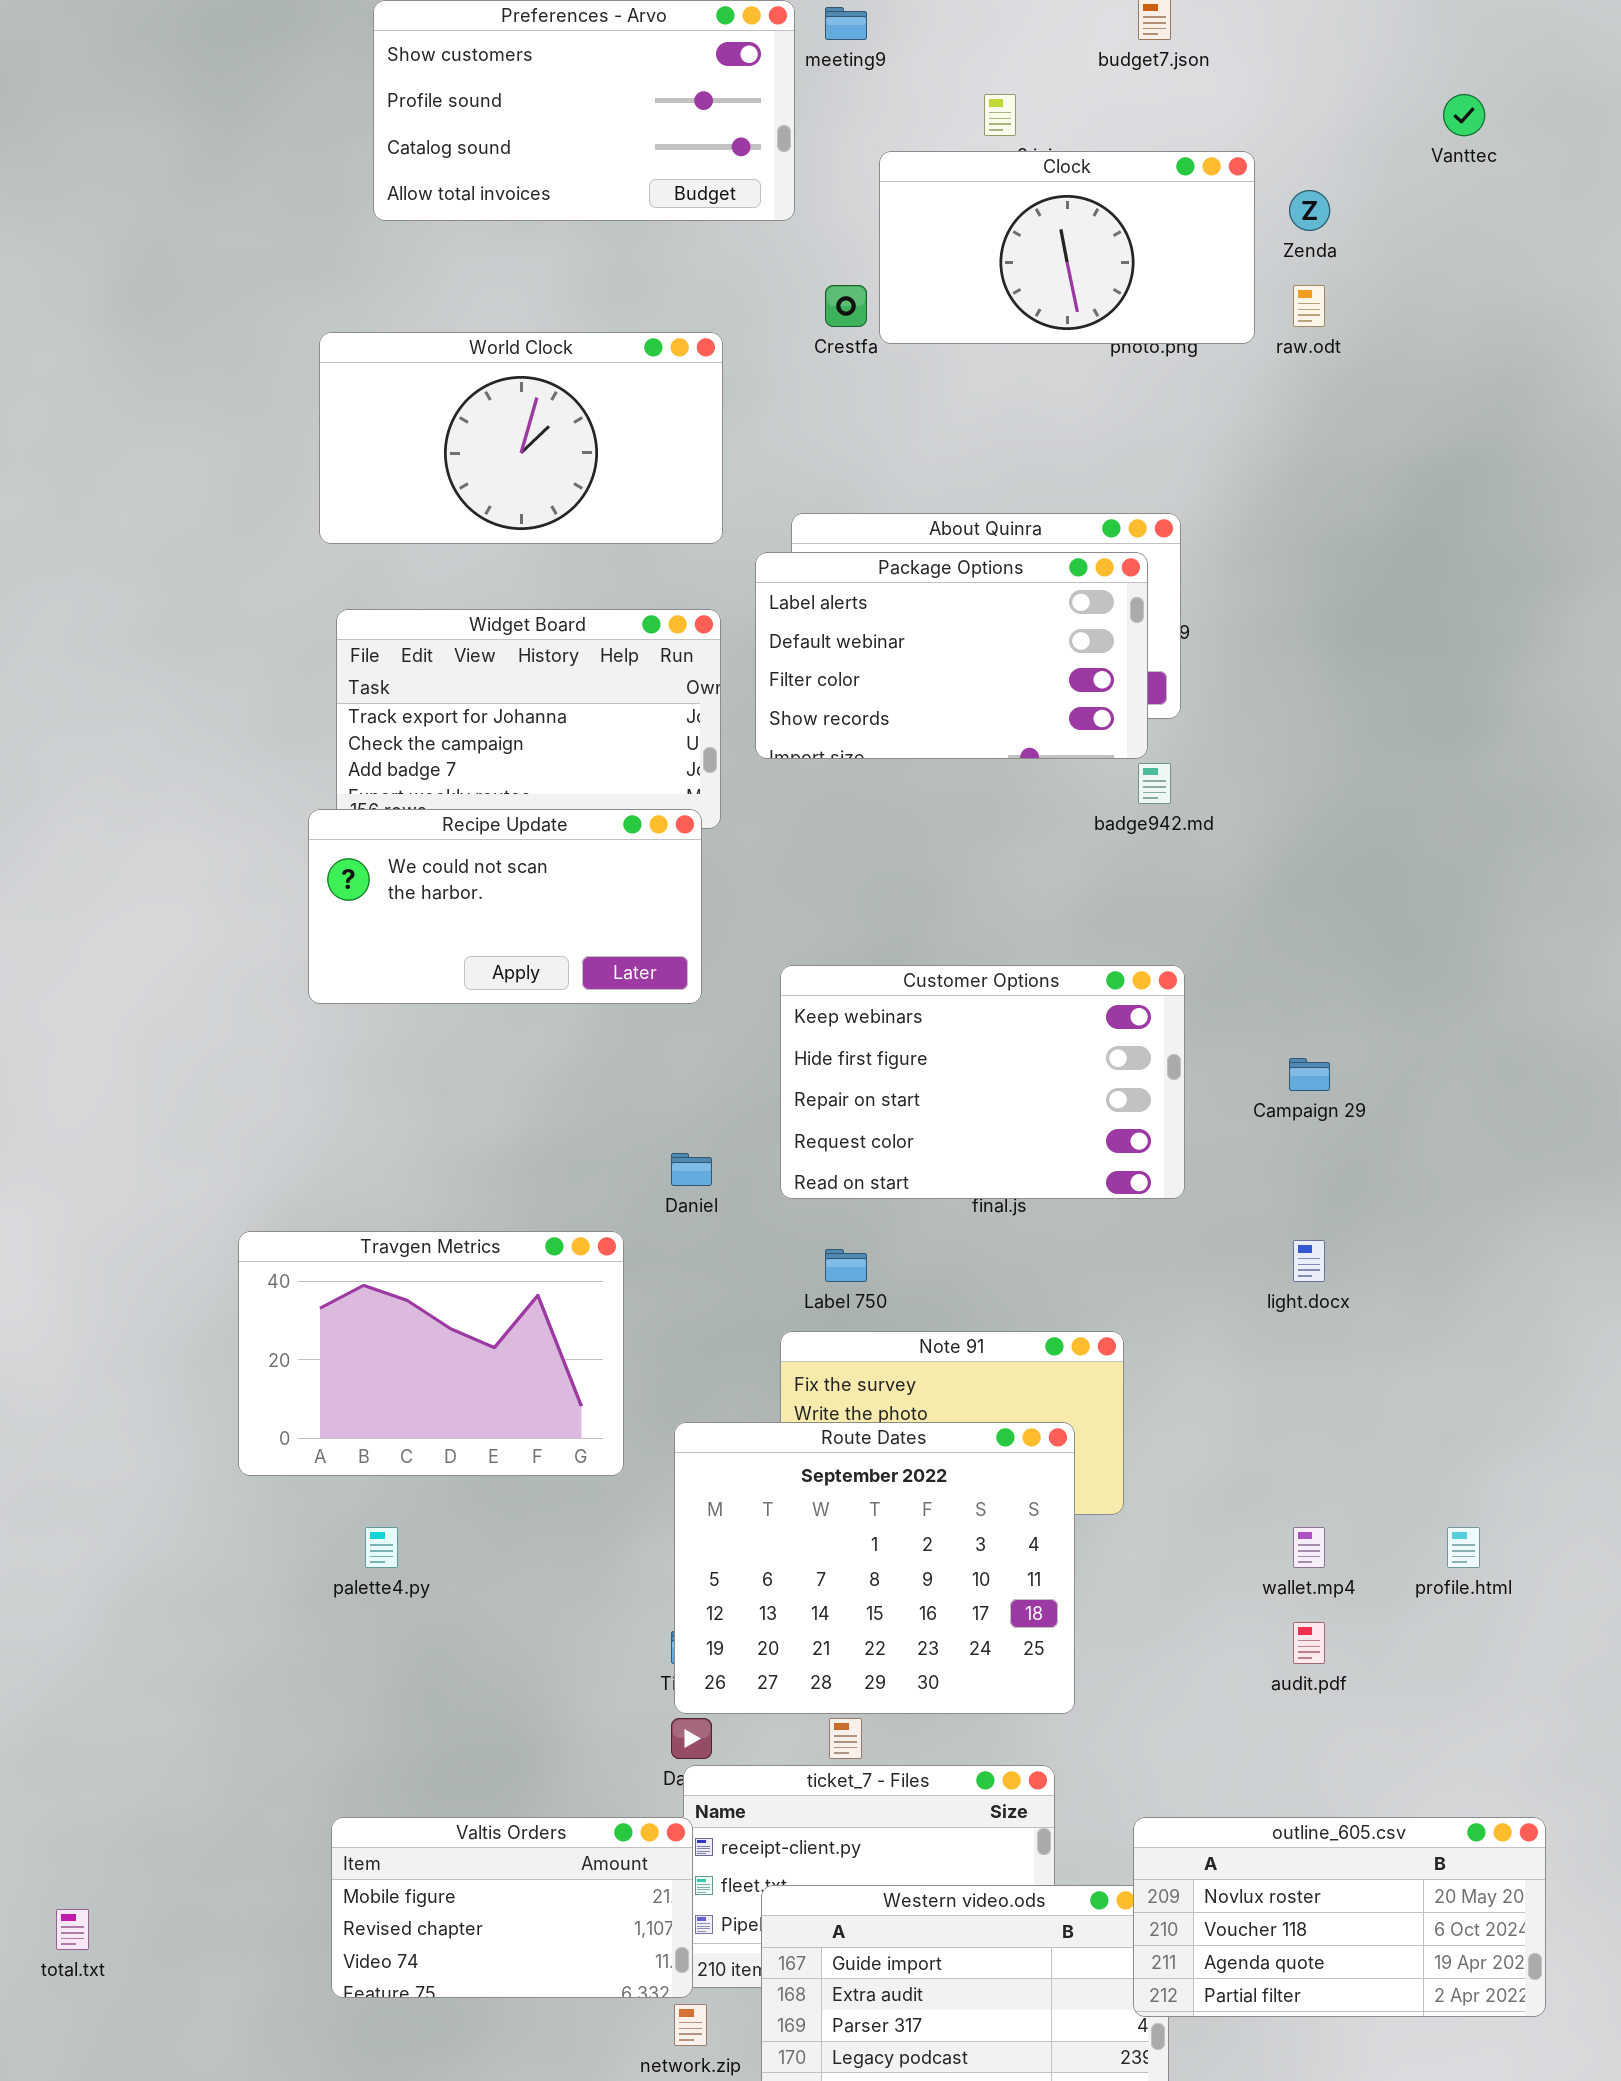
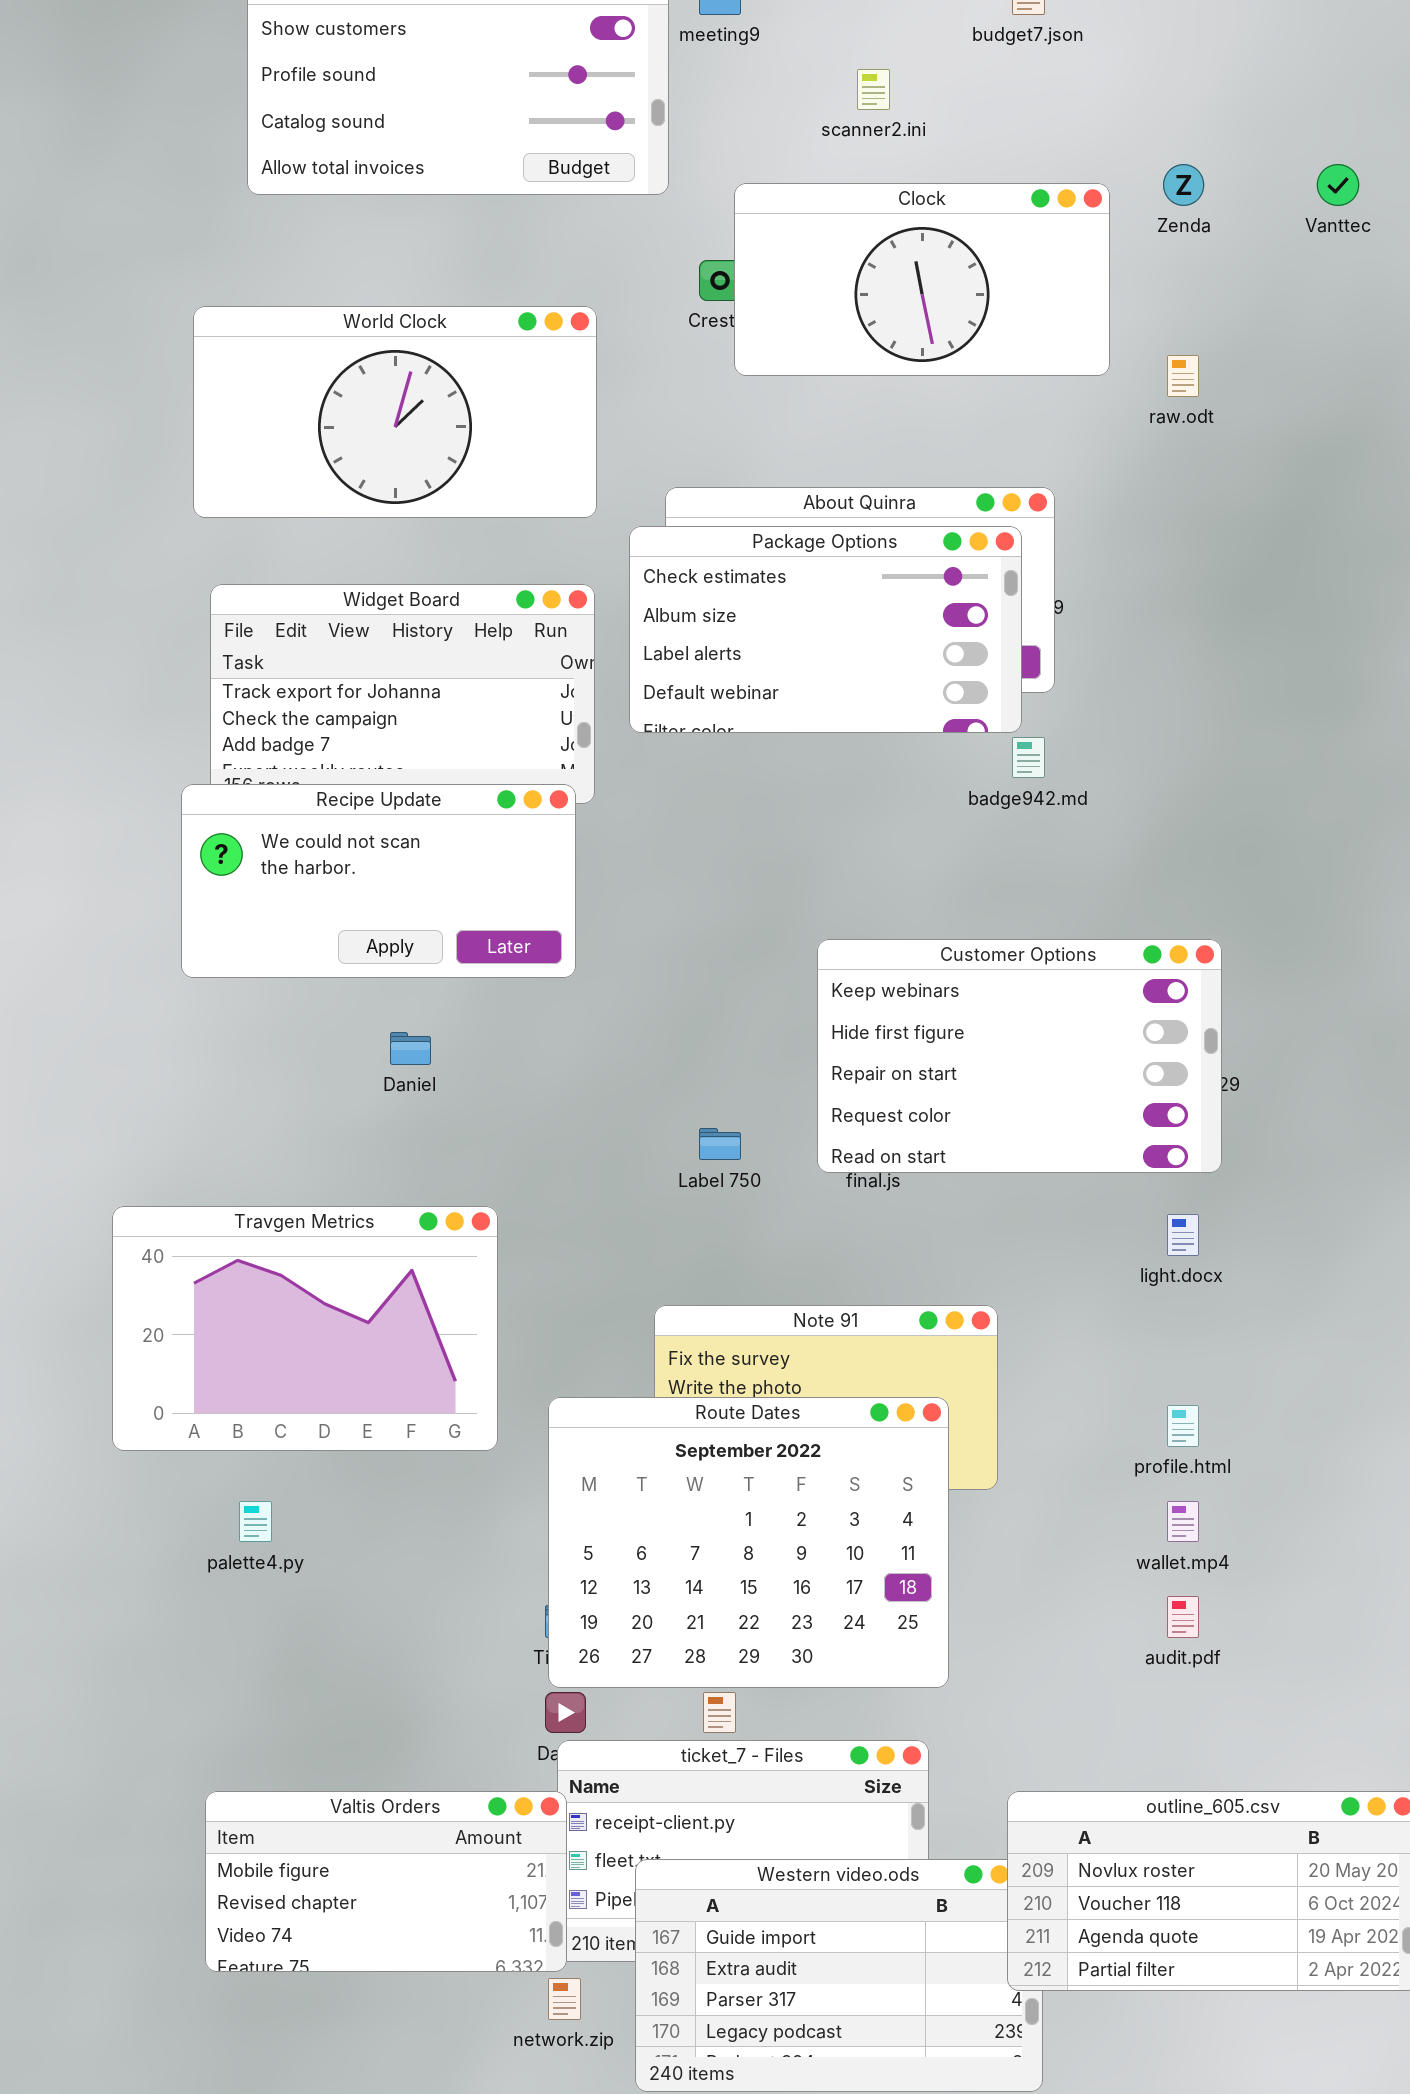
Vanttec: [1443,94,1485,136] -> [1317,164,1359,206], moved
Clock: [879,151,1255,344] -> [734,183,1110,376], moved
raw.odt: [1293,285,1325,327] -> [1167,355,1199,397], moved
Package Options: [755,552,1148,759] -> [629,526,1022,733], scrolled up 2 rows
Customer Options: [780,965,1185,1199] -> [817,939,1222,1173], moved
Daniel: [671,1153,712,1186] -> [390,1032,431,1065], moved
Label 750: [825,1249,867,1282] -> [699,1128,741,1160], moved
profile.html: [1447,1527,1480,1568] -> [1167,1405,1199,1447], moved

